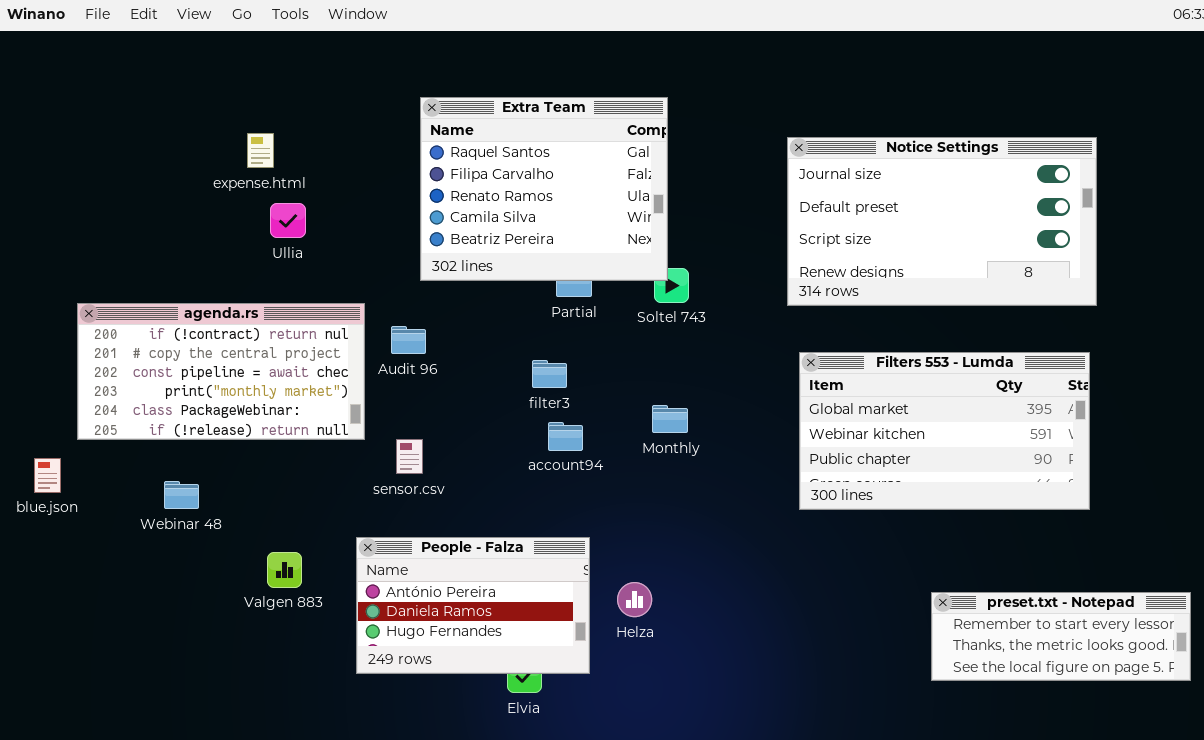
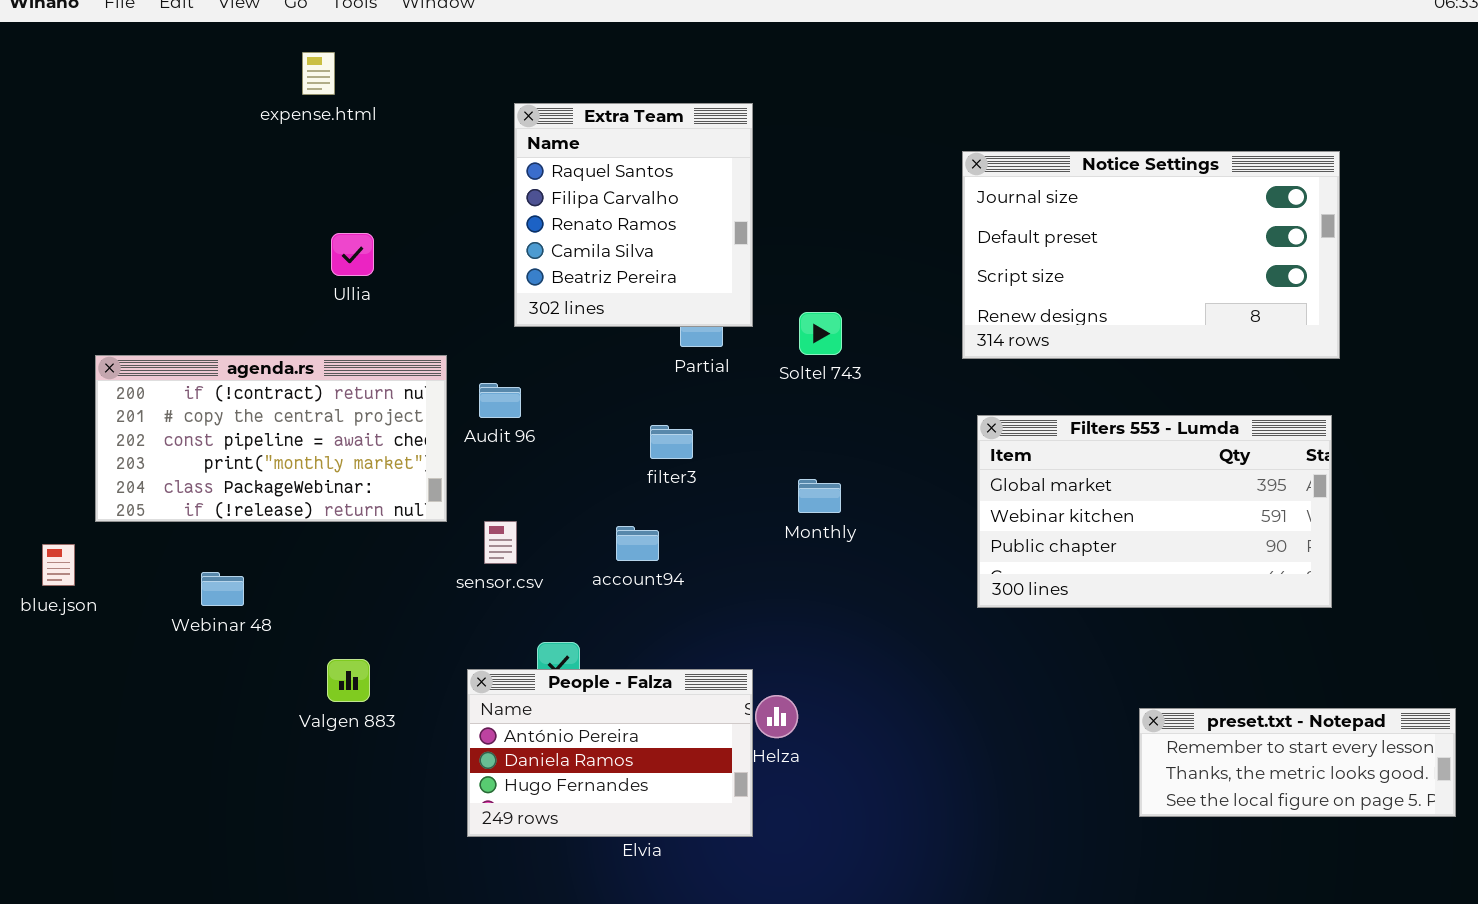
Extra Team: [420,97,668,281] -> [514,103,753,327], resized
expense.html: [247,133,274,168] -> [302,52,335,95], moved
account94: [548,422,583,451] -> [616,526,659,561], moved
People - Falza: [356,537,590,674] -> [467,669,753,837], moved

